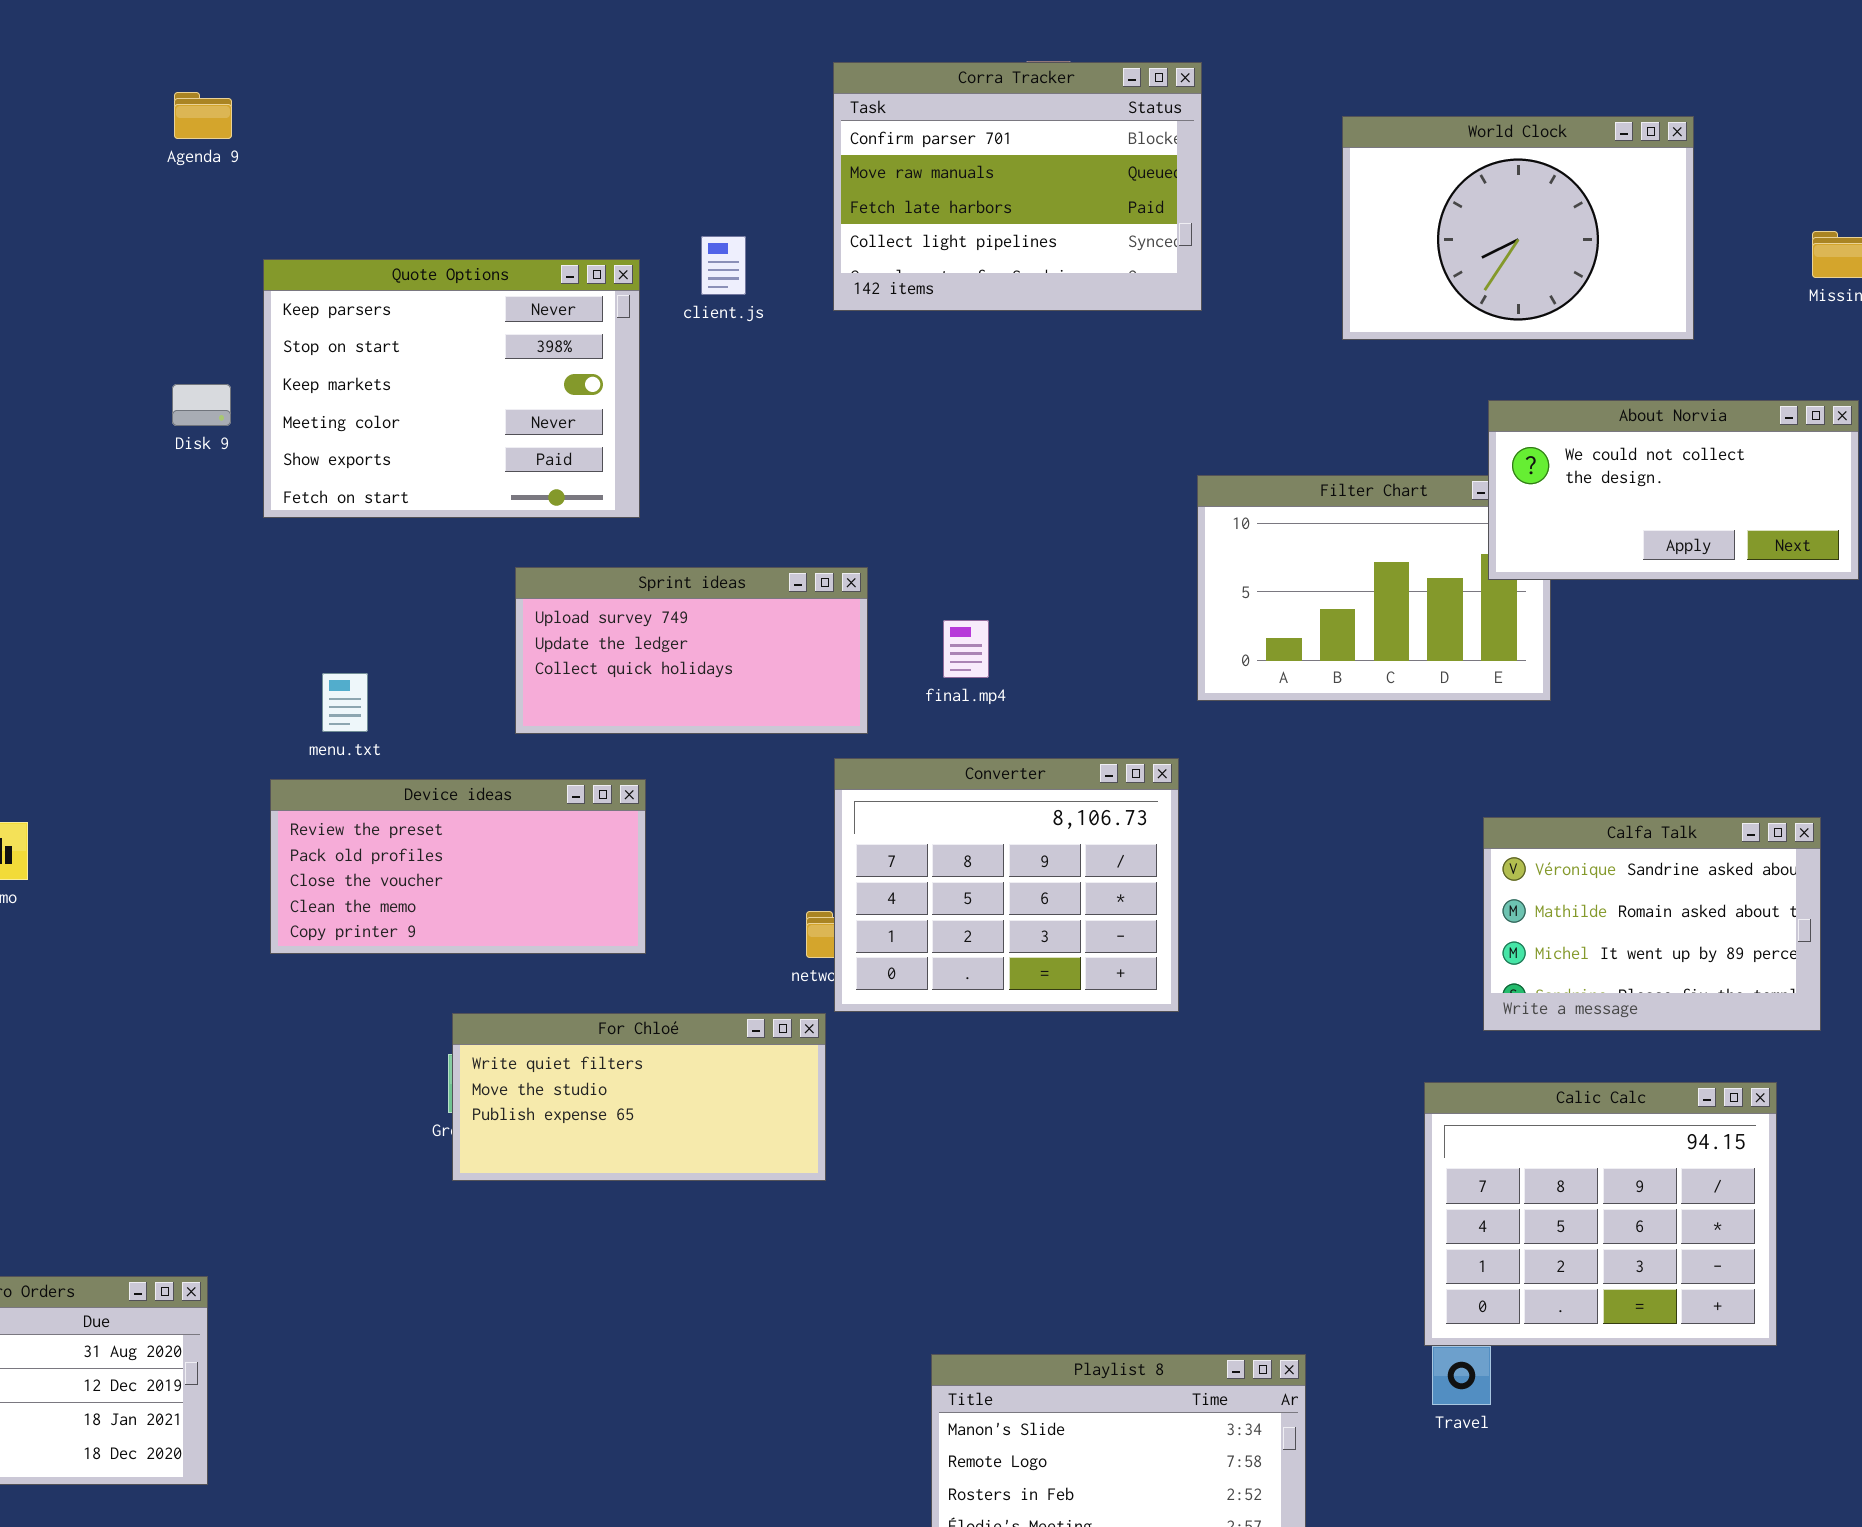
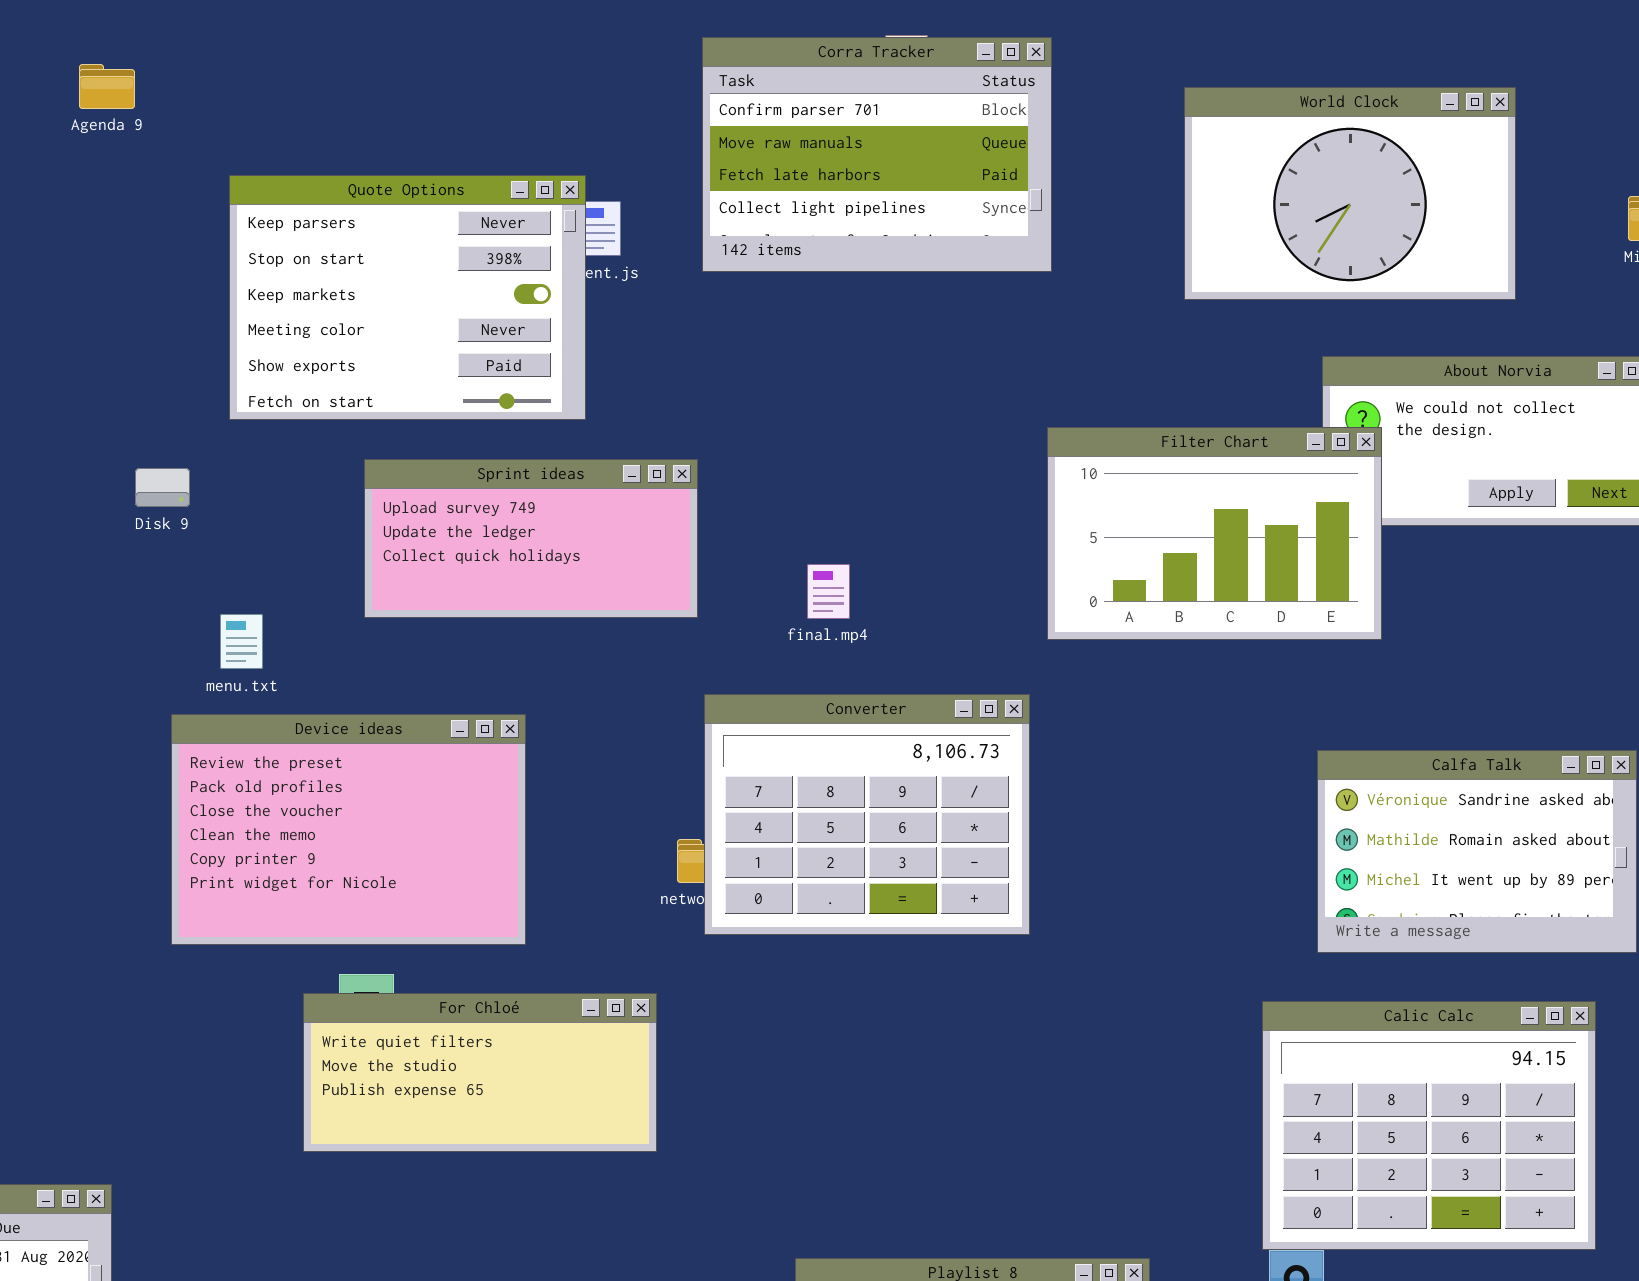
Quote Options: [263,259,640,518] -> [229,175,586,420], moved
Disk 9: [172,384,231,426] -> [135,468,190,507], moved
Filter Chart: [1197,475,1551,701] -> [1047,427,1382,640], raised
Sprint ideas: [515,567,868,734] -> [364,459,698,618], moved
Device ideas: [270,779,646,954] -> [171,714,526,945], resized
For Chloé: [452,1013,826,1181] -> [303,993,657,1152], moved

